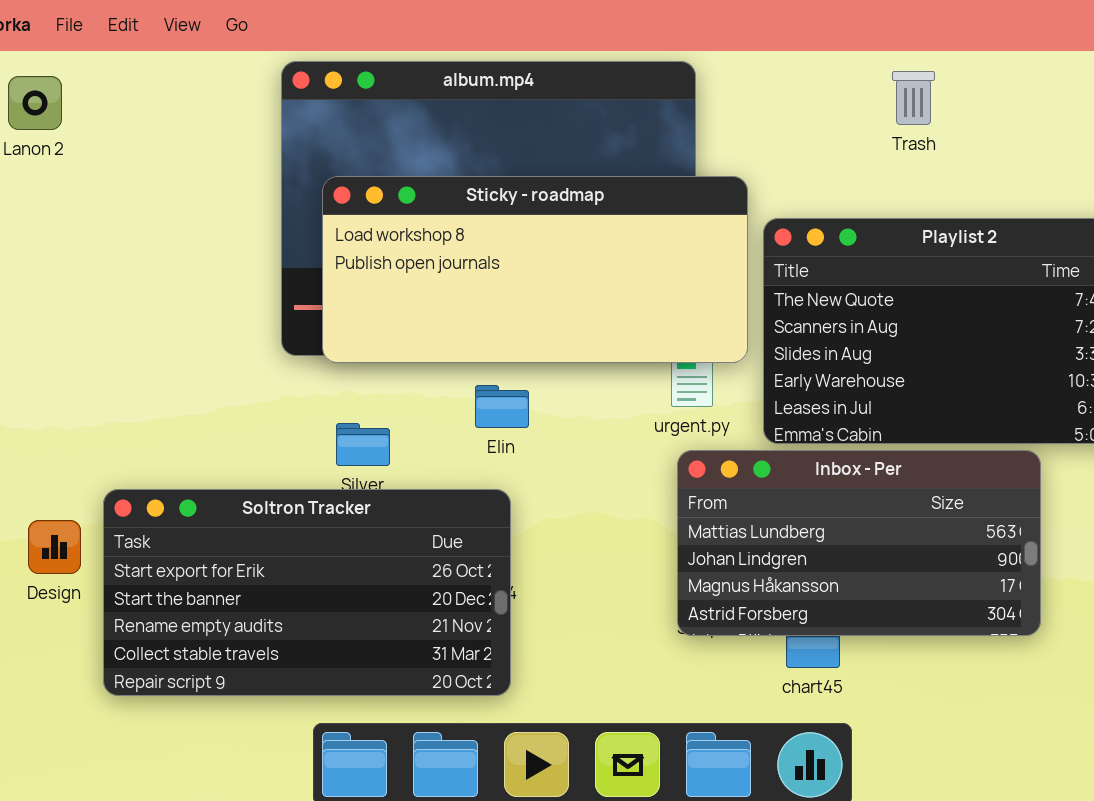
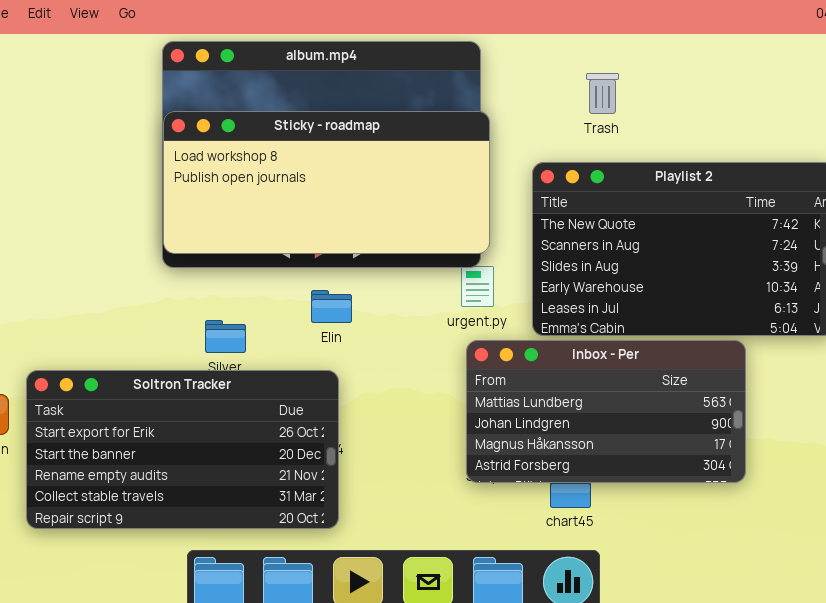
Trash: [892,71,935,125] -> [586,73,619,114], moved
Sticky - roadmap: [322,176,748,363] -> [163,111,490,254], moved

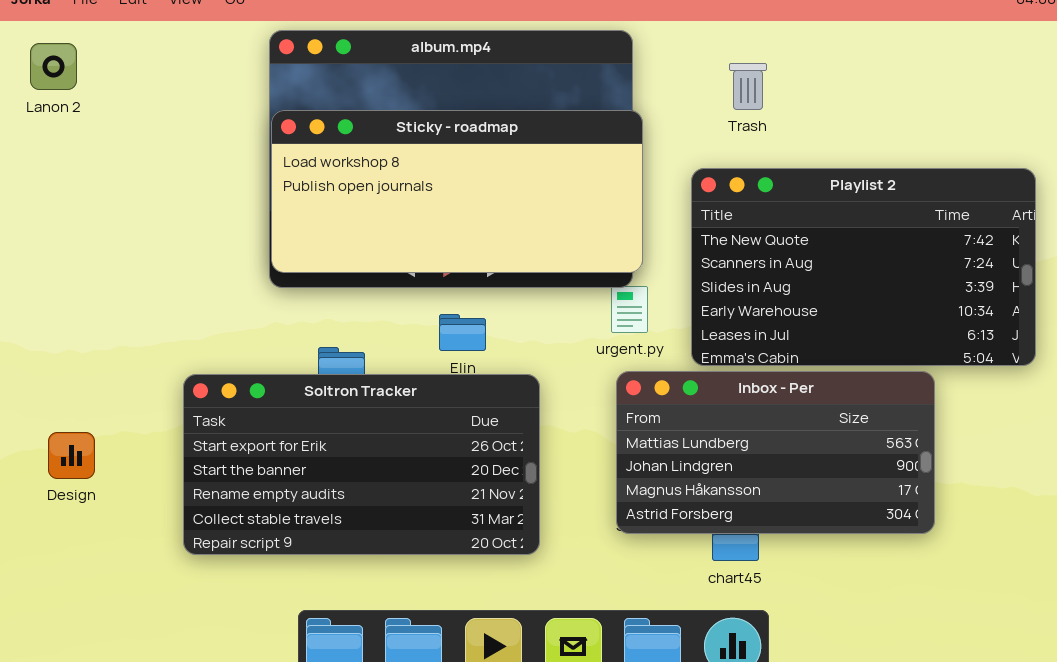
Trash: [586,73,619,114] -> [729,63,767,110], moved
Soltron Tracker: [26,370,339,529] -> [183,374,540,555], moved

